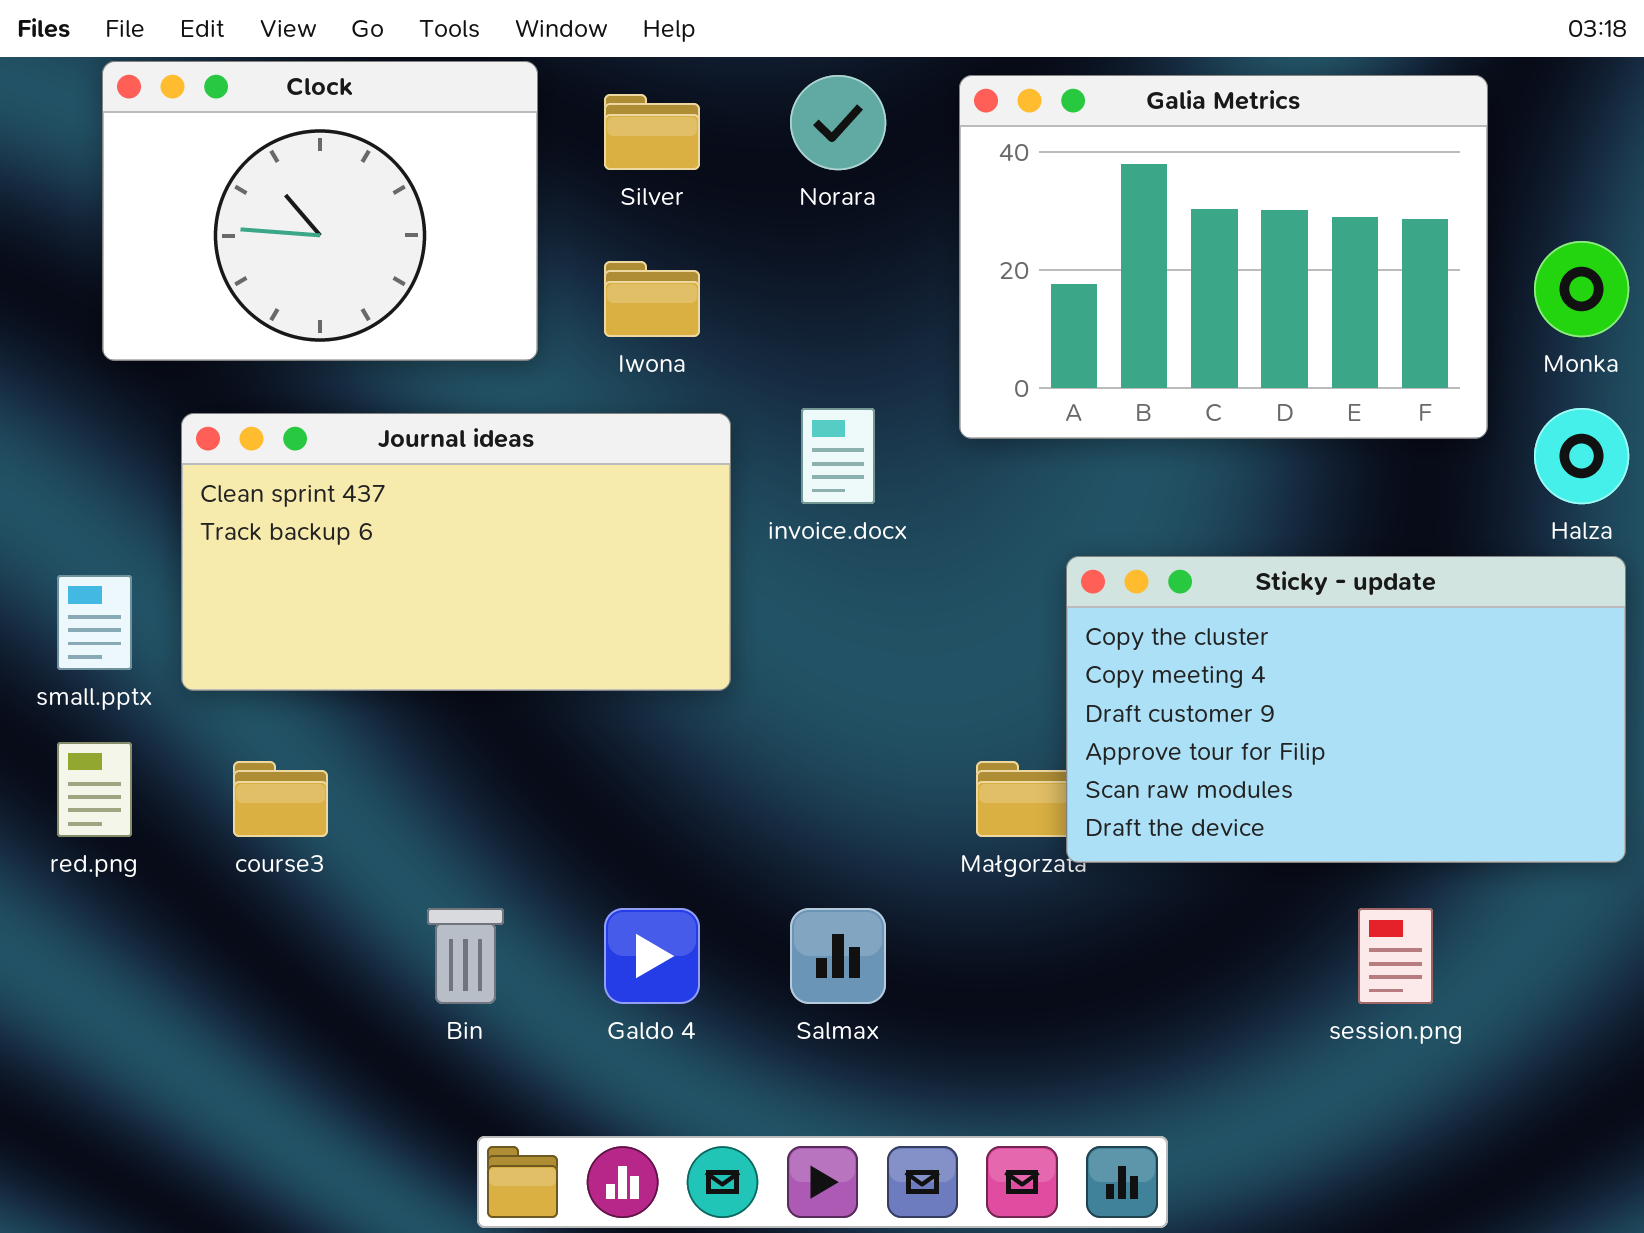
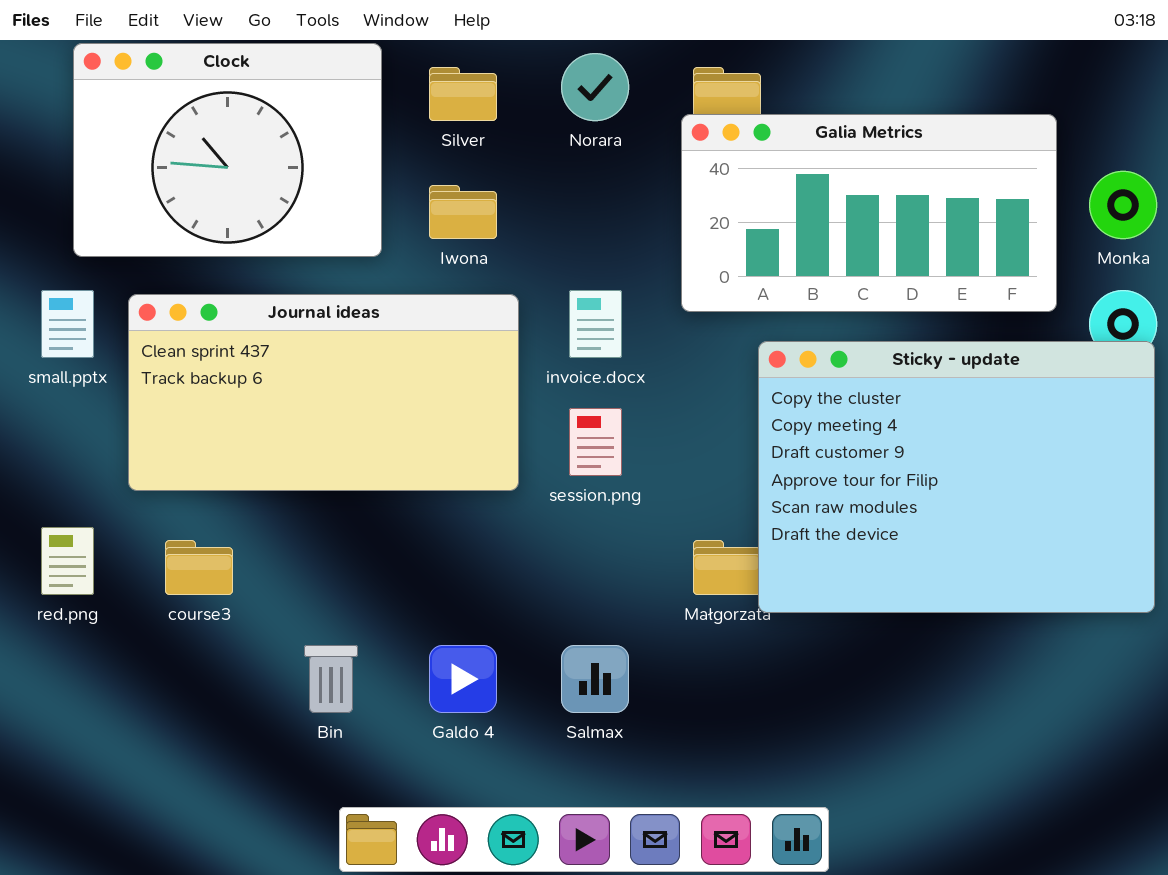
Galia Metrics: [959,75,1488,439] -> [681,114,1057,312], resized
Sticky - update: [1066,556,1626,863] -> [758,341,1155,613], resized
small.pptx: [57,575,132,670] -> [41,290,94,358], moved
session.png: [1358,908,1433,1004] -> [569,408,622,476], moved

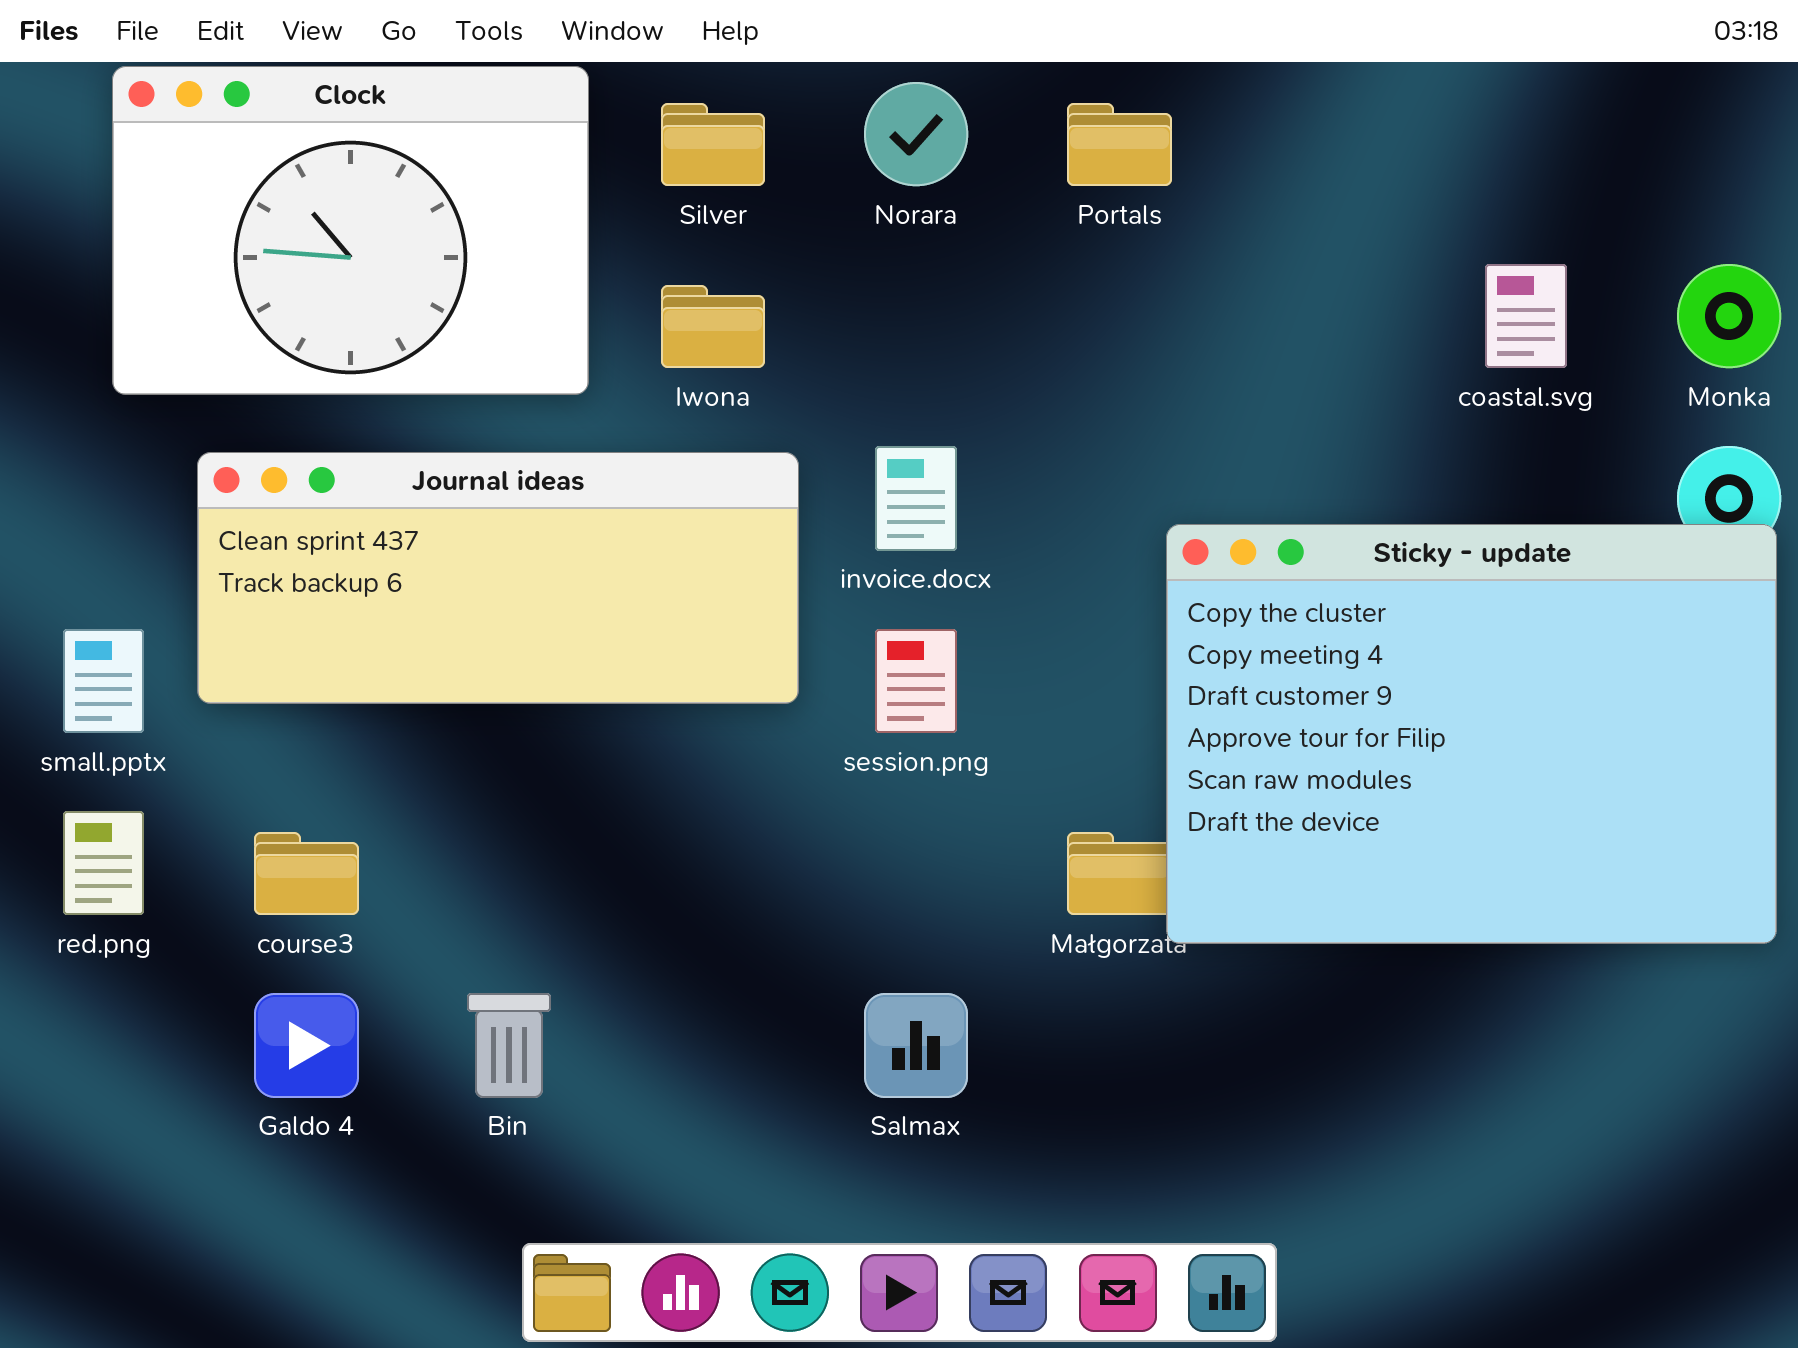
Galia Metrics: [681,114,1057,312] -> none, closed
small.pptx: [41,290,94,358] -> [63,629,144,733], moved
Journal ideas: [128,294,519,491] -> [197,452,799,704], resized
Galdo 4: [429,645,497,713] -> [254,993,359,1098], moved

